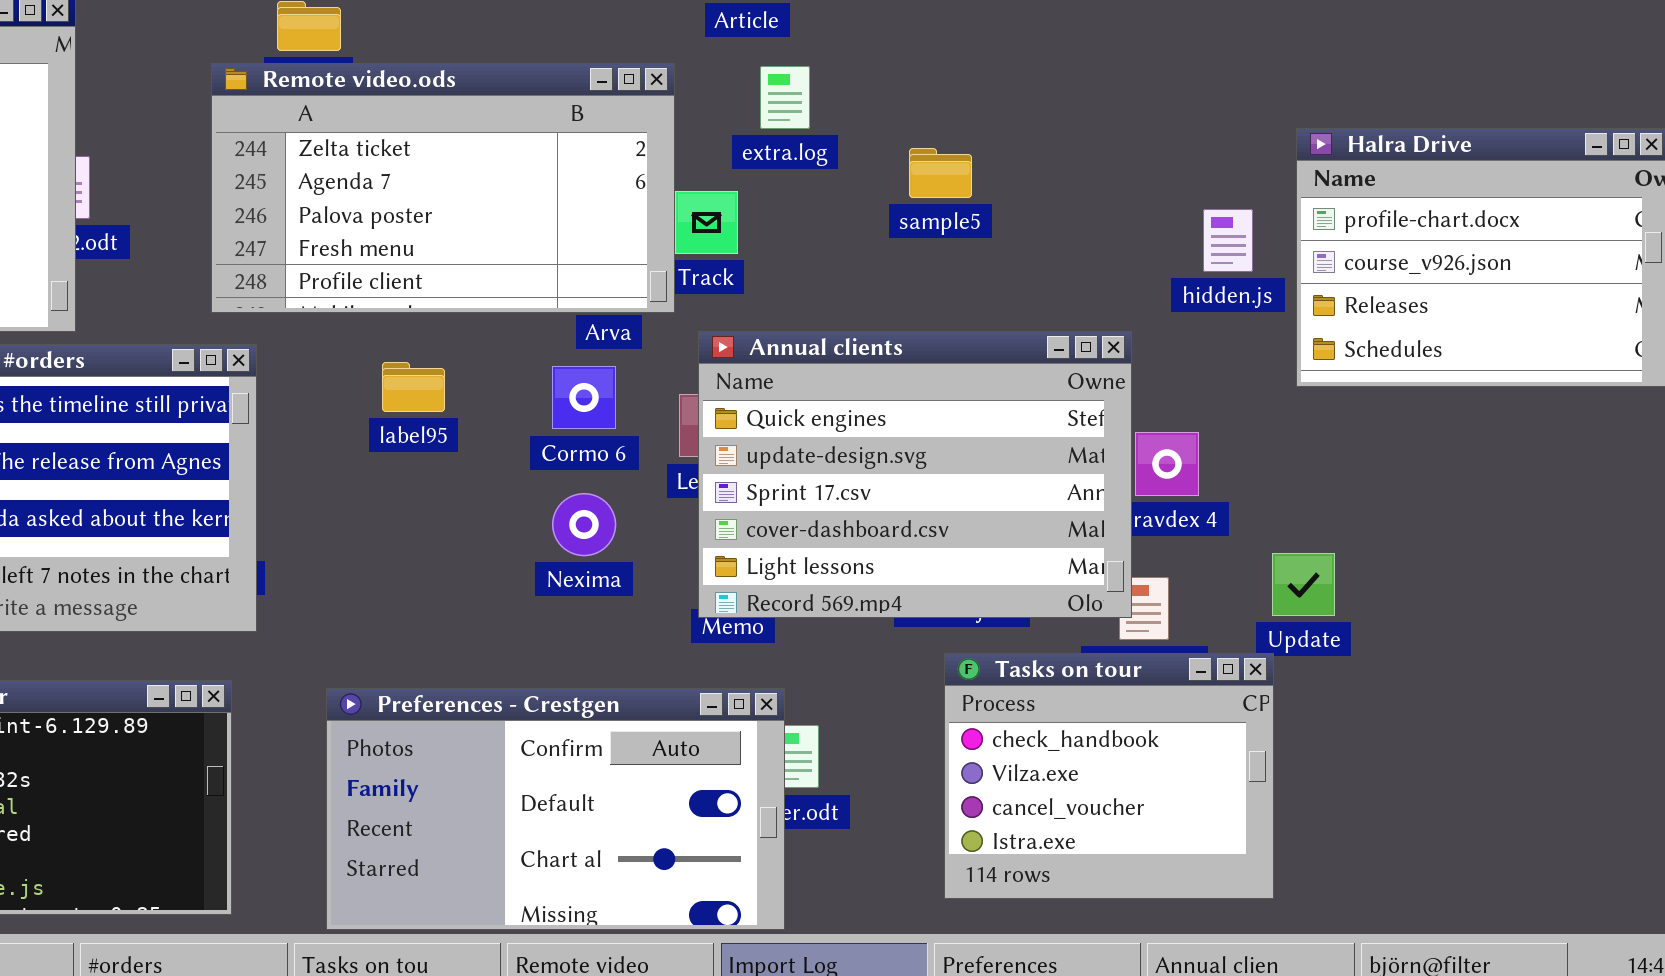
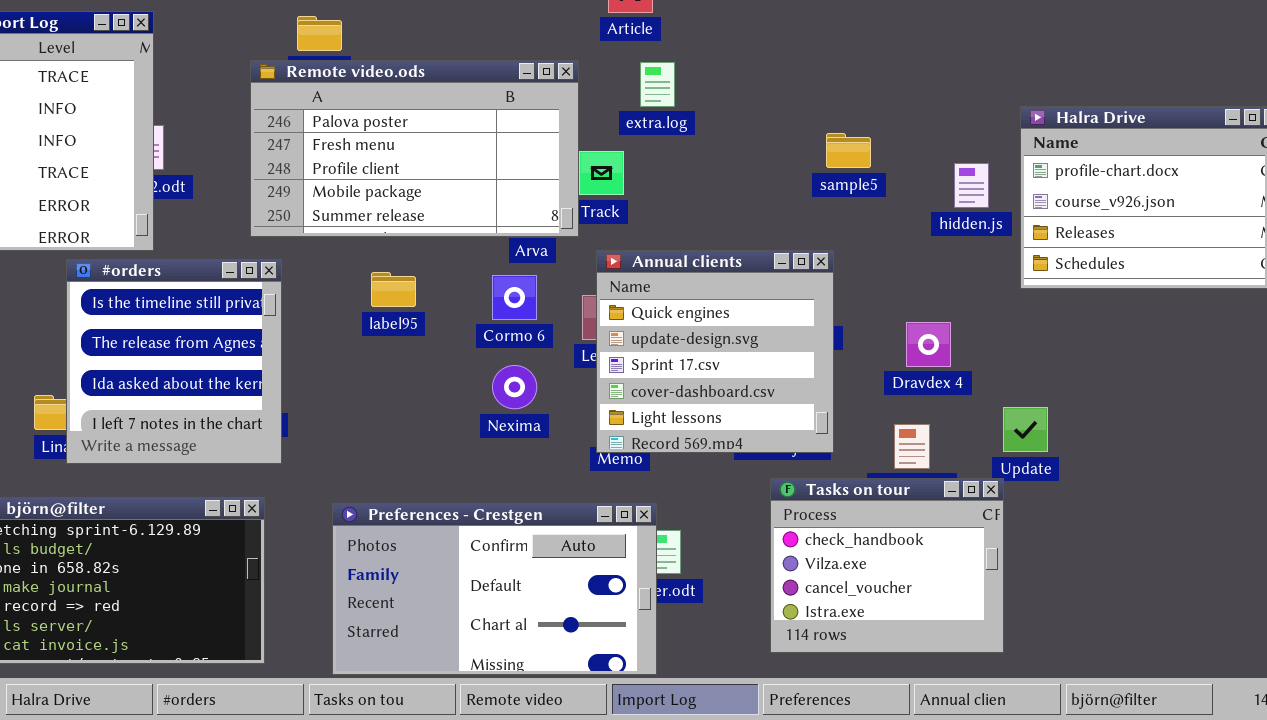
Remote video.ods: [211,63,675,313] -> [250,60,579,237], scrolled down 2 rows
sample5: [909,148,972,198] -> [826,133,871,168], moved
Annual clients: [698,331,1132,618] -> [596,250,834,453], resized

